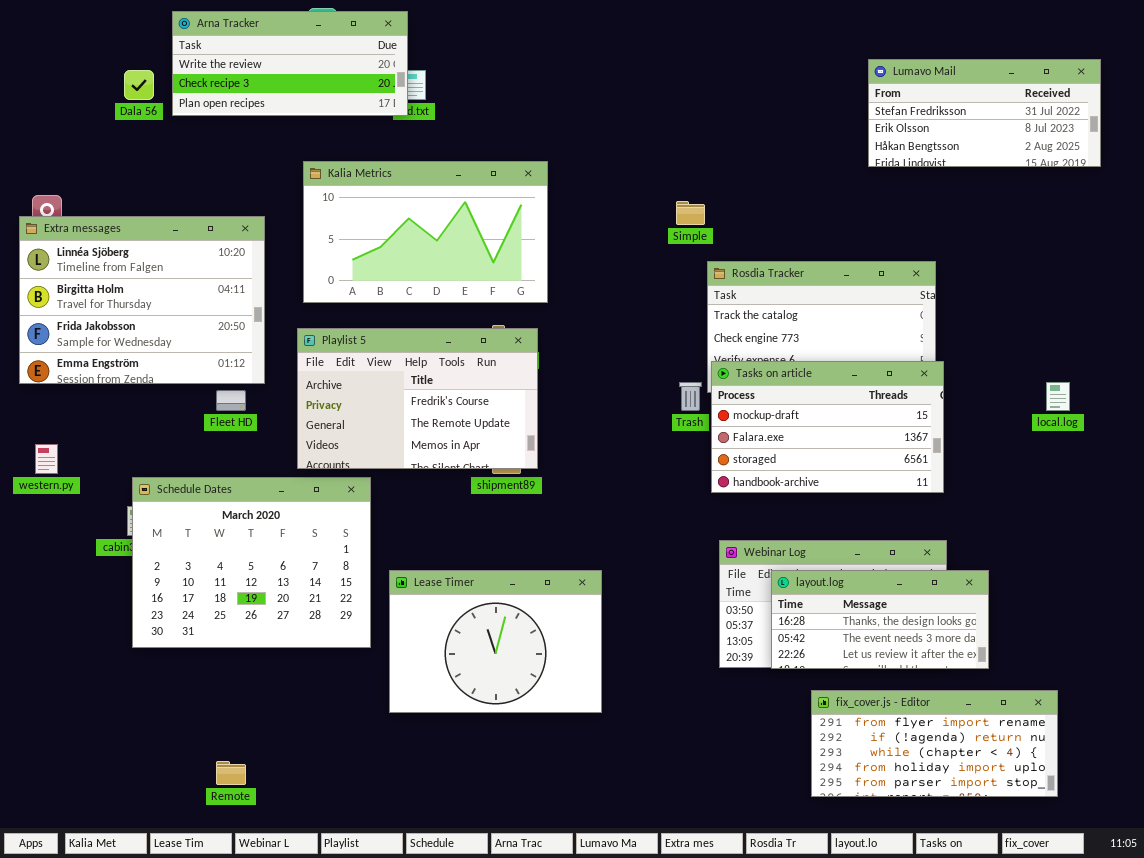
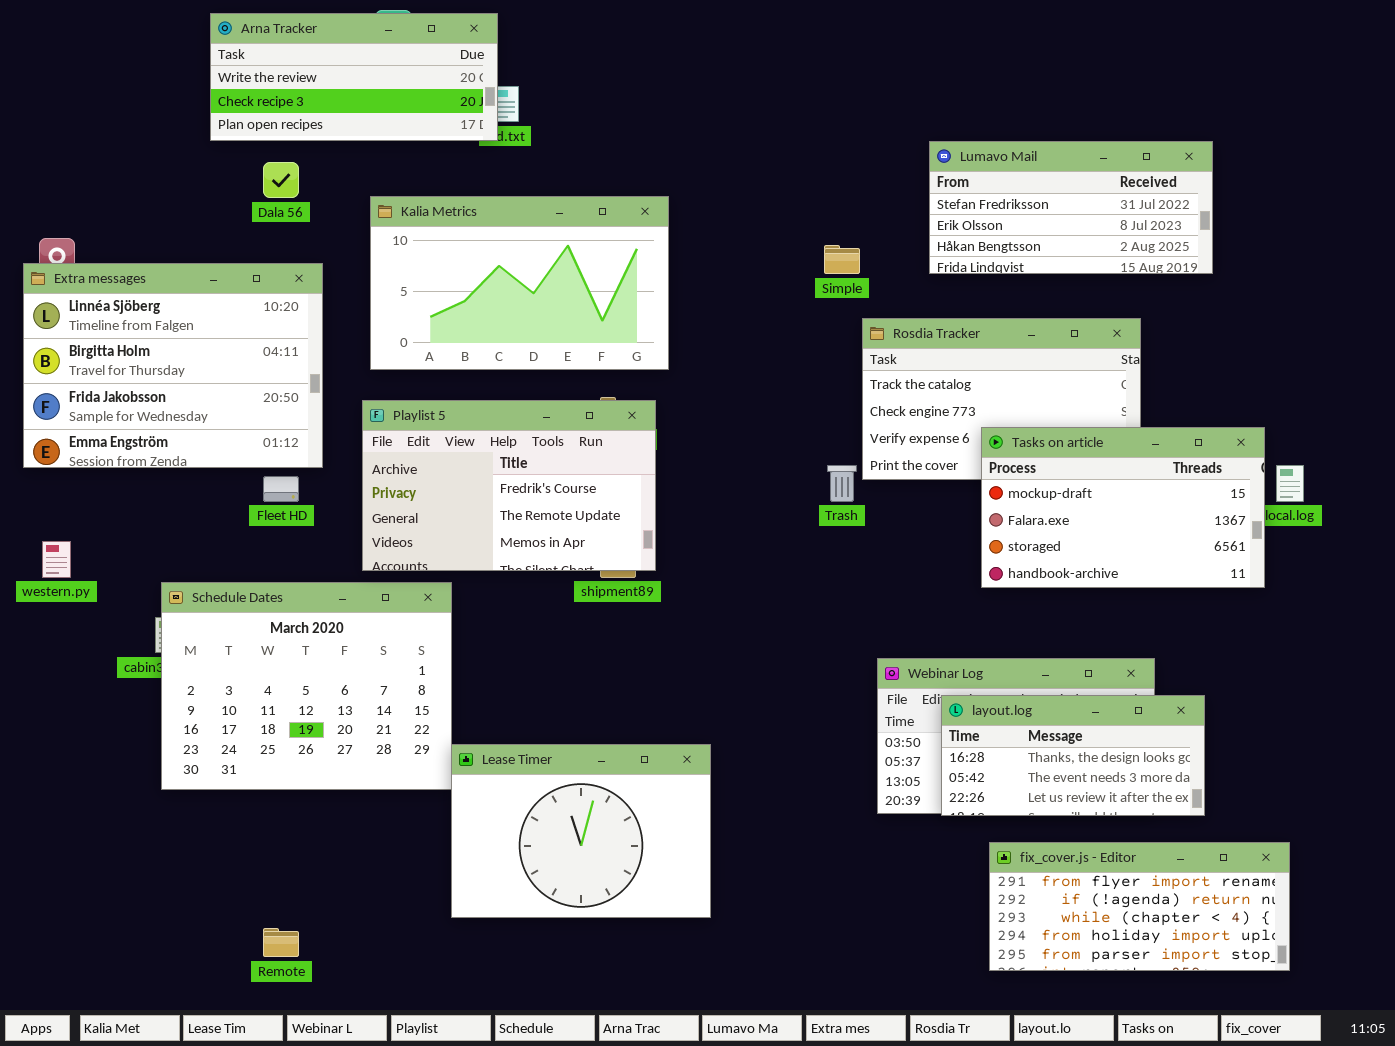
Lumavo Mail: [868,59,1101,167] -> [929,141,1213,274], moved
Dala 56: [124,70,154,100] -> [263,162,299,198], moved
Tasks on article: [711,361,944,493] -> [981,427,1265,588], moved
Lease Timer: [389,570,602,713] -> [451,744,711,918], moved

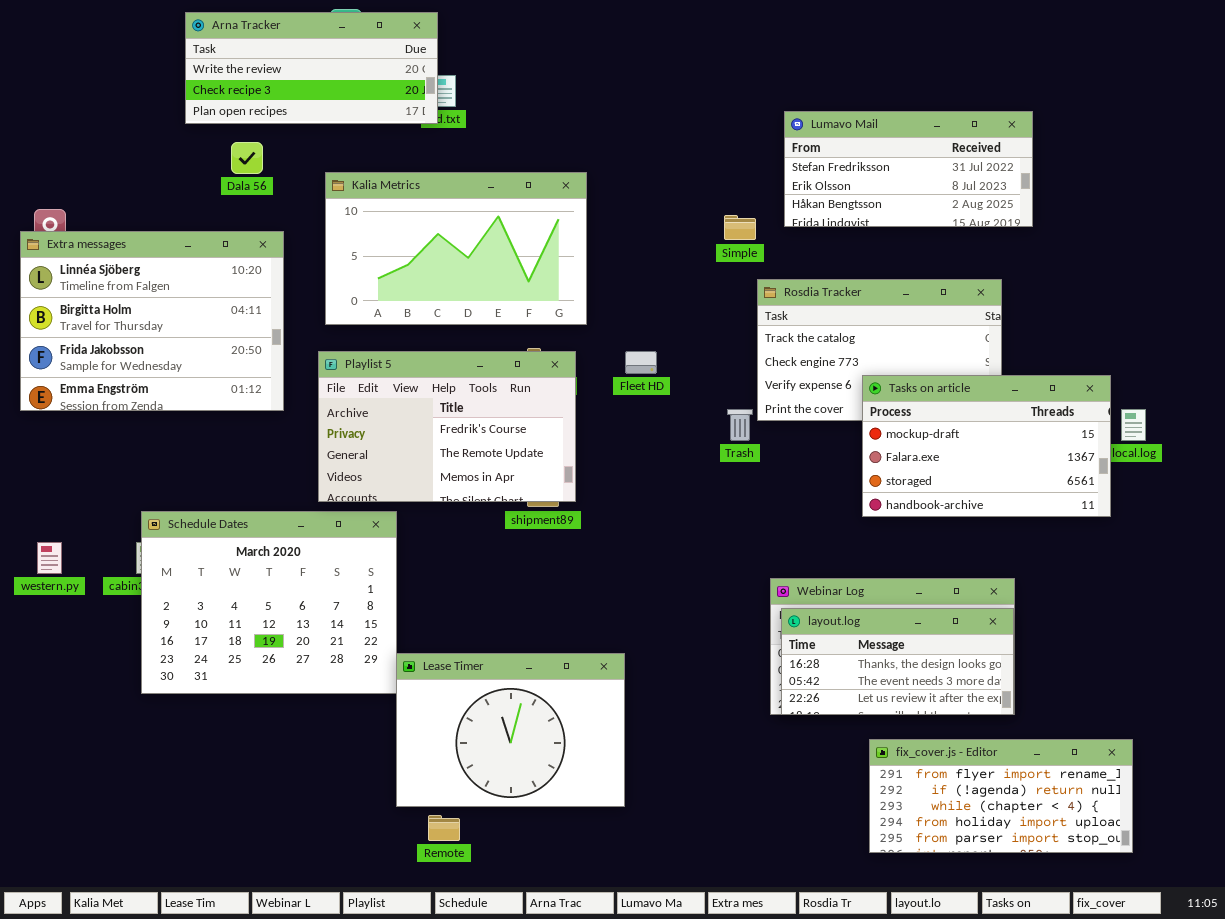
Lumavo Mail: [929,141,1213,274] -> [784,111,1033,227], moved
Fleet HD: [263,476,299,502] -> [625,351,657,374], moved
western.py: [42,541,71,578] -> [37,542,62,574], moved
layout.log: [941,695,1205,816] -> [781,608,1014,715], moved
Remote: [263,928,299,957] -> [428,815,460,841], moved

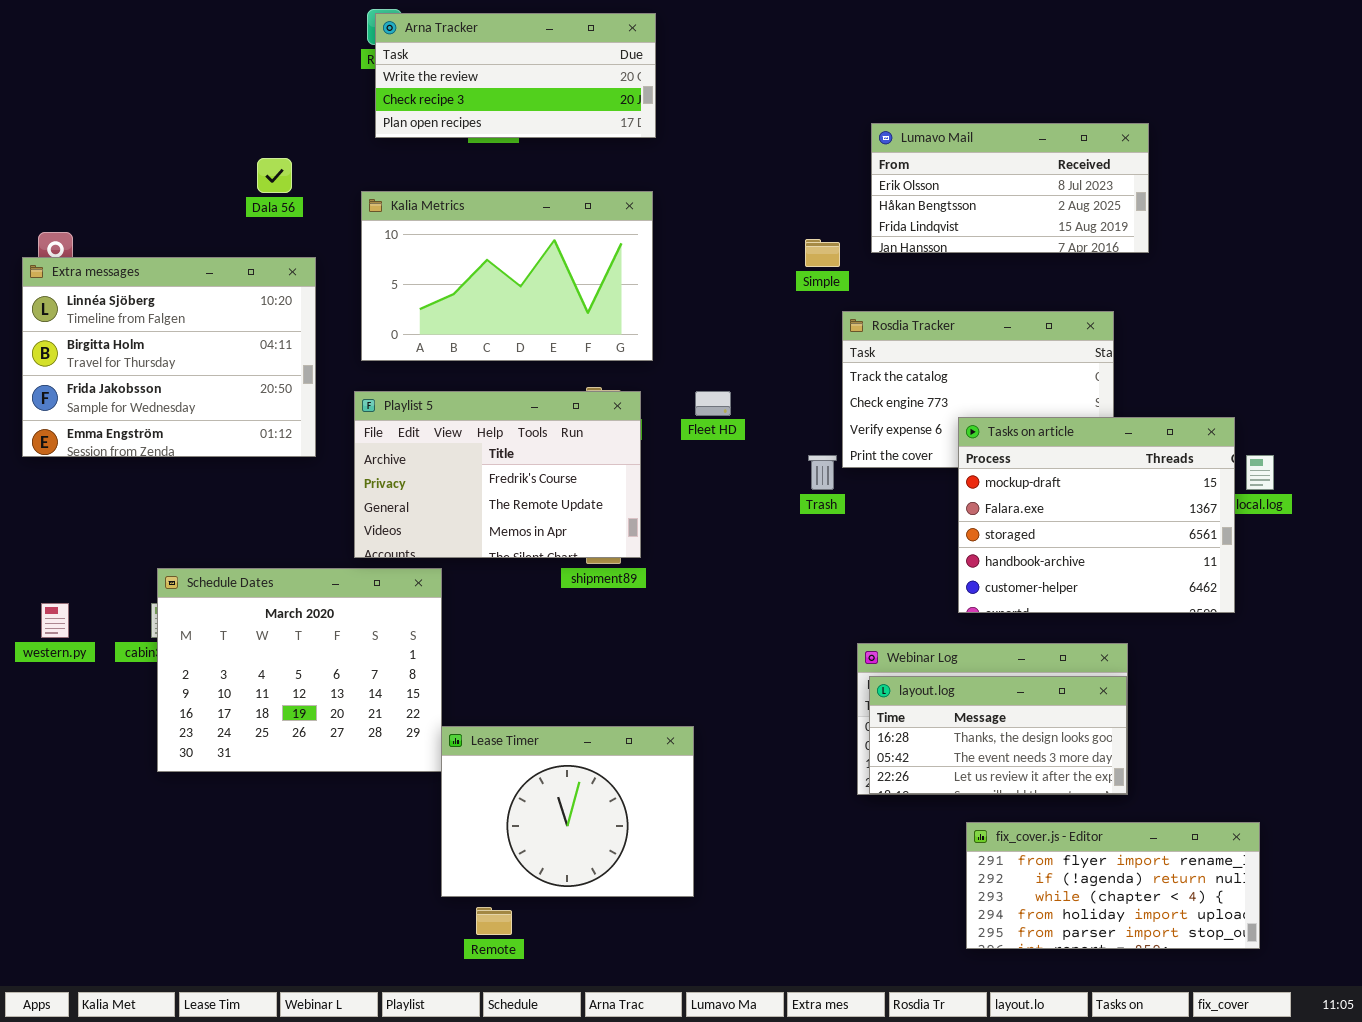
Arna Tracker: [185,12,438,124] -> [375,13,656,138], moved
Lumavo Mail: [784,111,1033,227] -> [871,123,1149,253], scrolled down 1 row
Tasks on article: [862,375,1111,517] -> [958,417,1235,613], resized

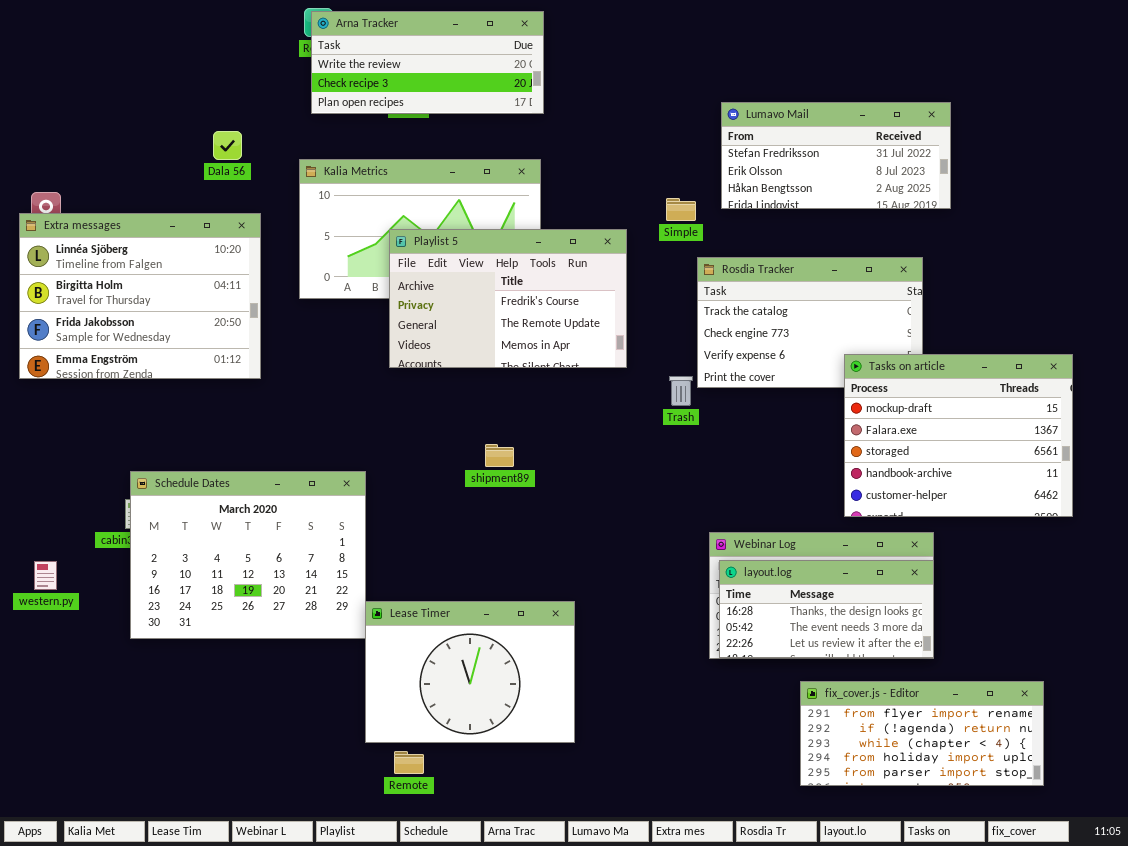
Lumavo Mail: [871,123,1149,253] -> [721,102,951,209], scrolled up 1 row
Playlist 5: [354,391,641,558] -> [389,229,627,368], moved
Tasks on article: [958,417,1235,613] -> [844,354,1073,517], moved
western.py: [41,603,69,638] -> [34,561,57,590], moved

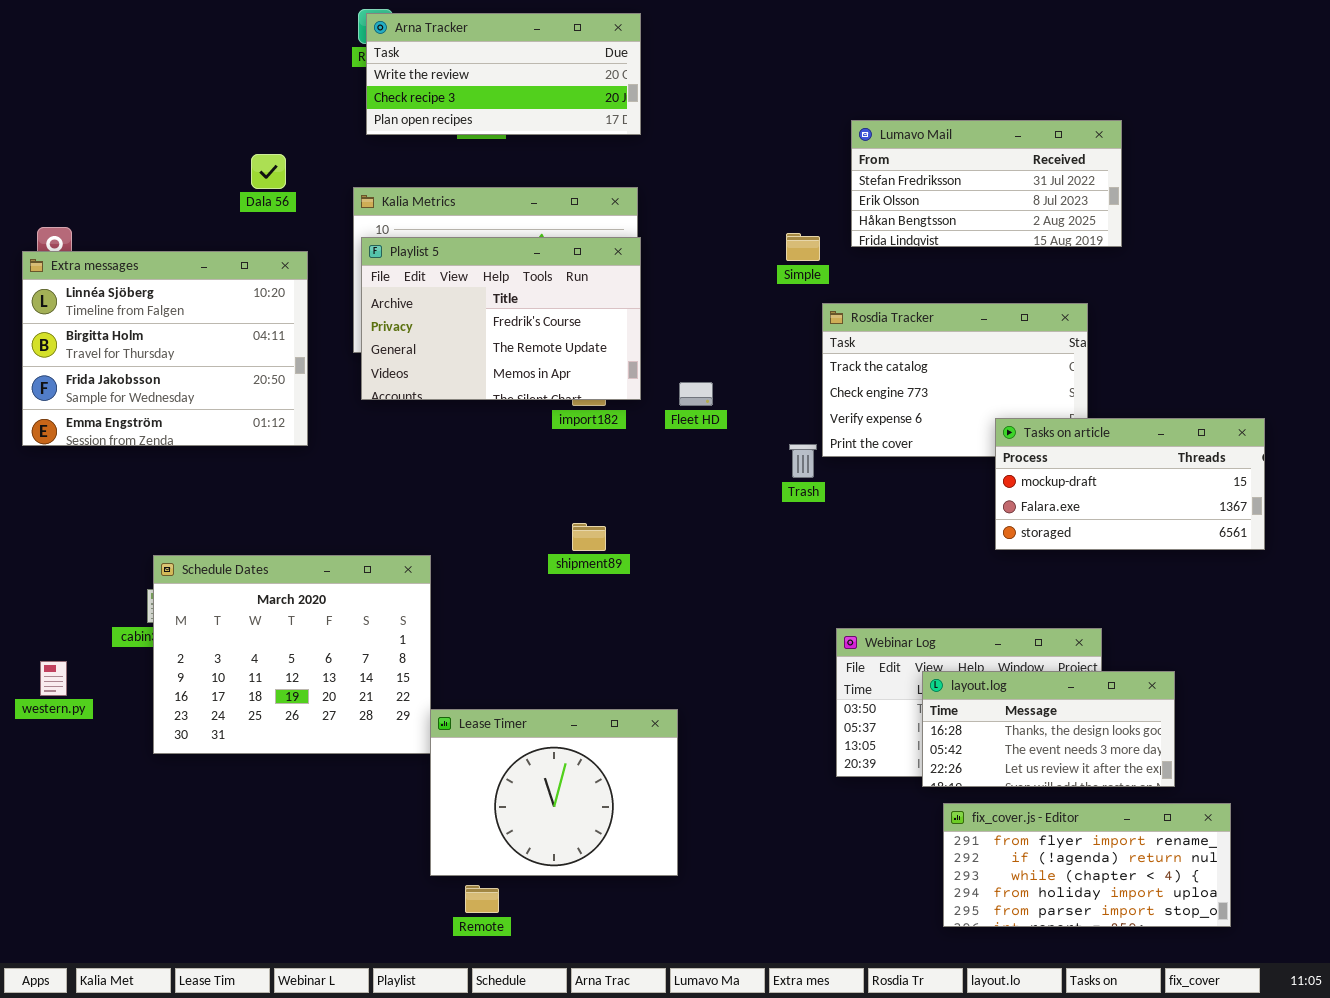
Playlist 5: [389,229,627,368] -> [361,237,641,400], moved
Tasks on article: [844,354,1073,517] -> [995,418,1265,550], resized
layout.log: [719,560,934,658] -> [922,671,1175,787], moved

